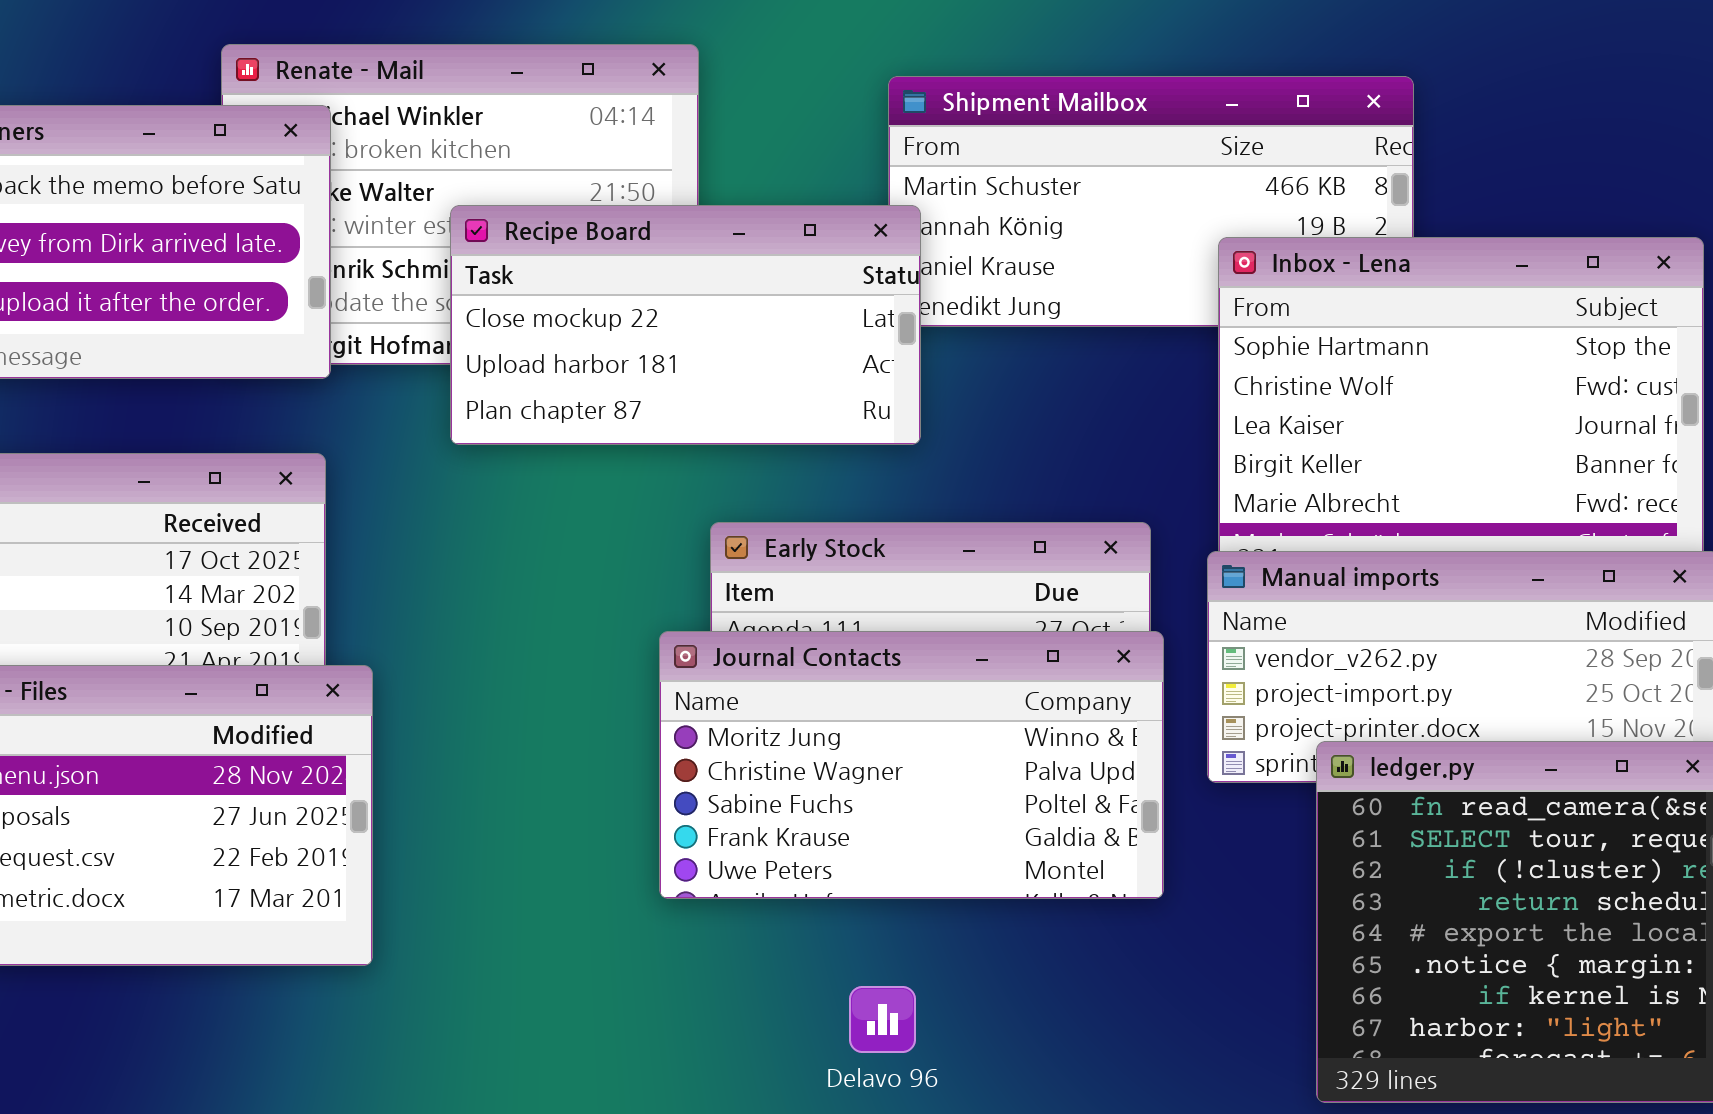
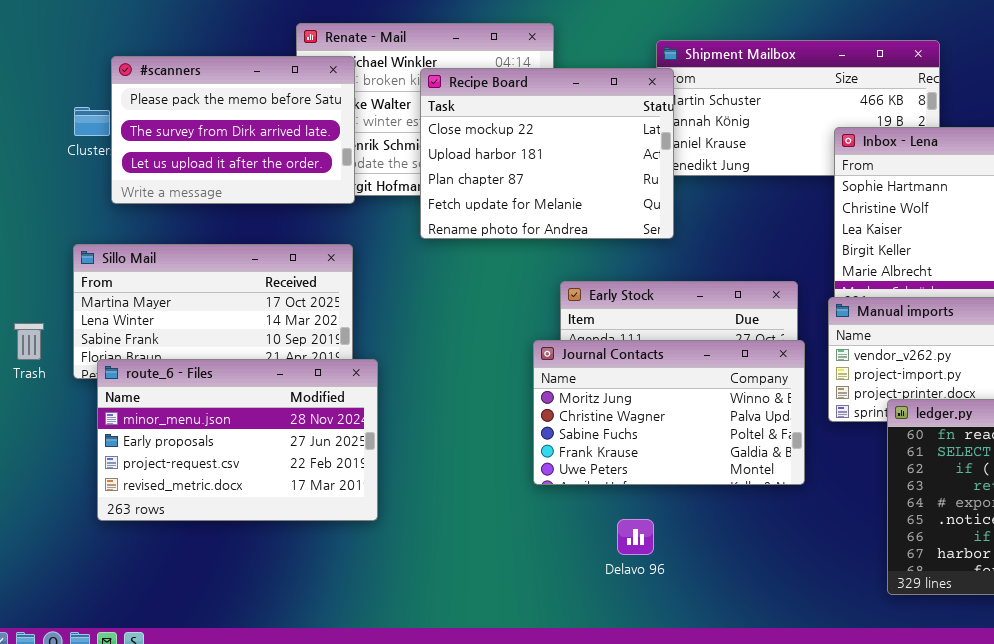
Recipe Board: [450,205,921,445] -> [420,68,674,239], resized
Delavo 96: [849,986,916,1053] -> [617,519,654,555], moved

